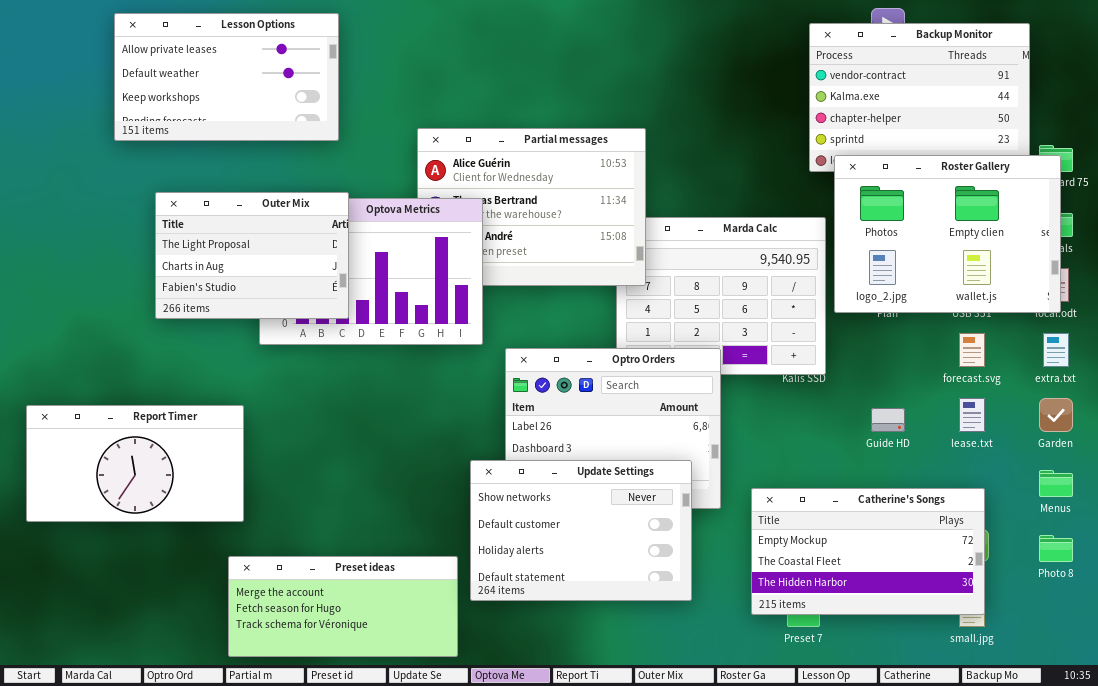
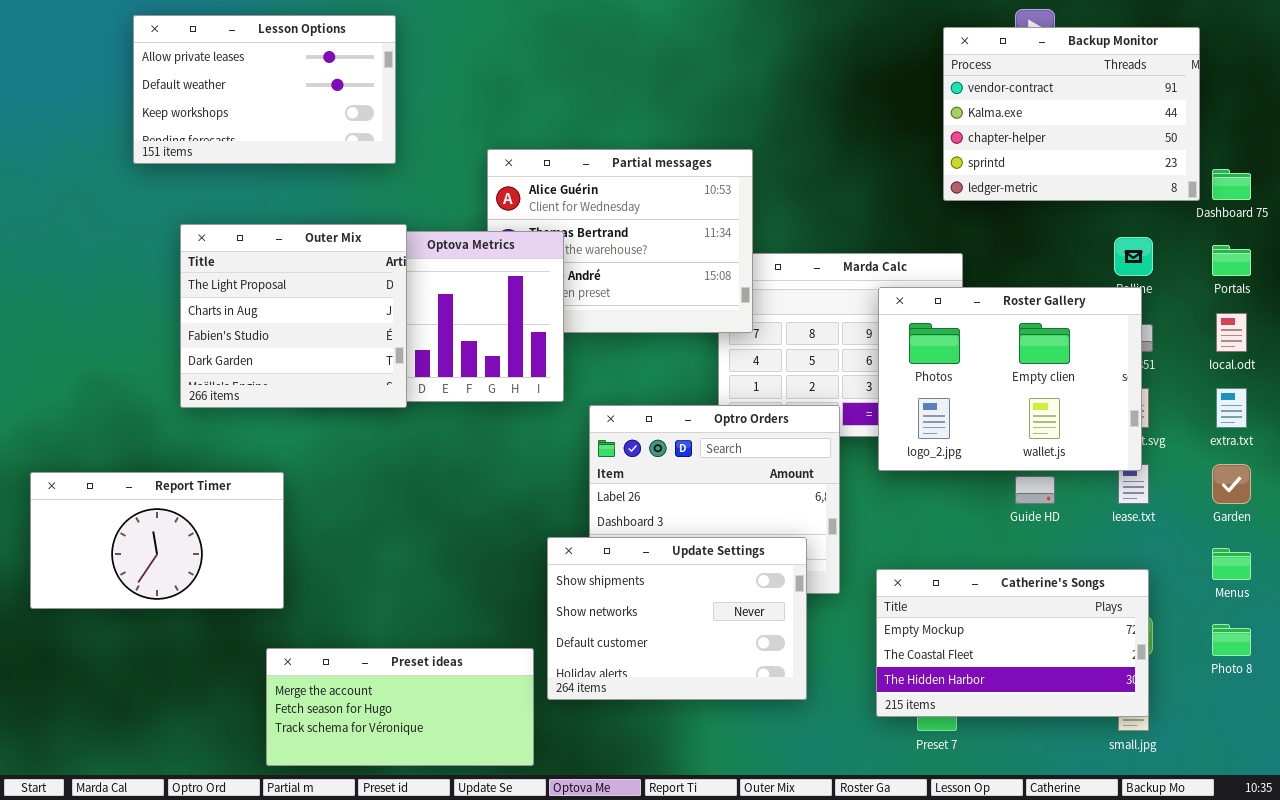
Roster Gallery: [834,155,1061,313] -> [878,287,1142,471], moved
Outer Mix: [155,192,349,319] -> [180,224,407,408], resized
Update Settings: [470,460,692,601] -> [547,537,807,700], scrolled up 1 row

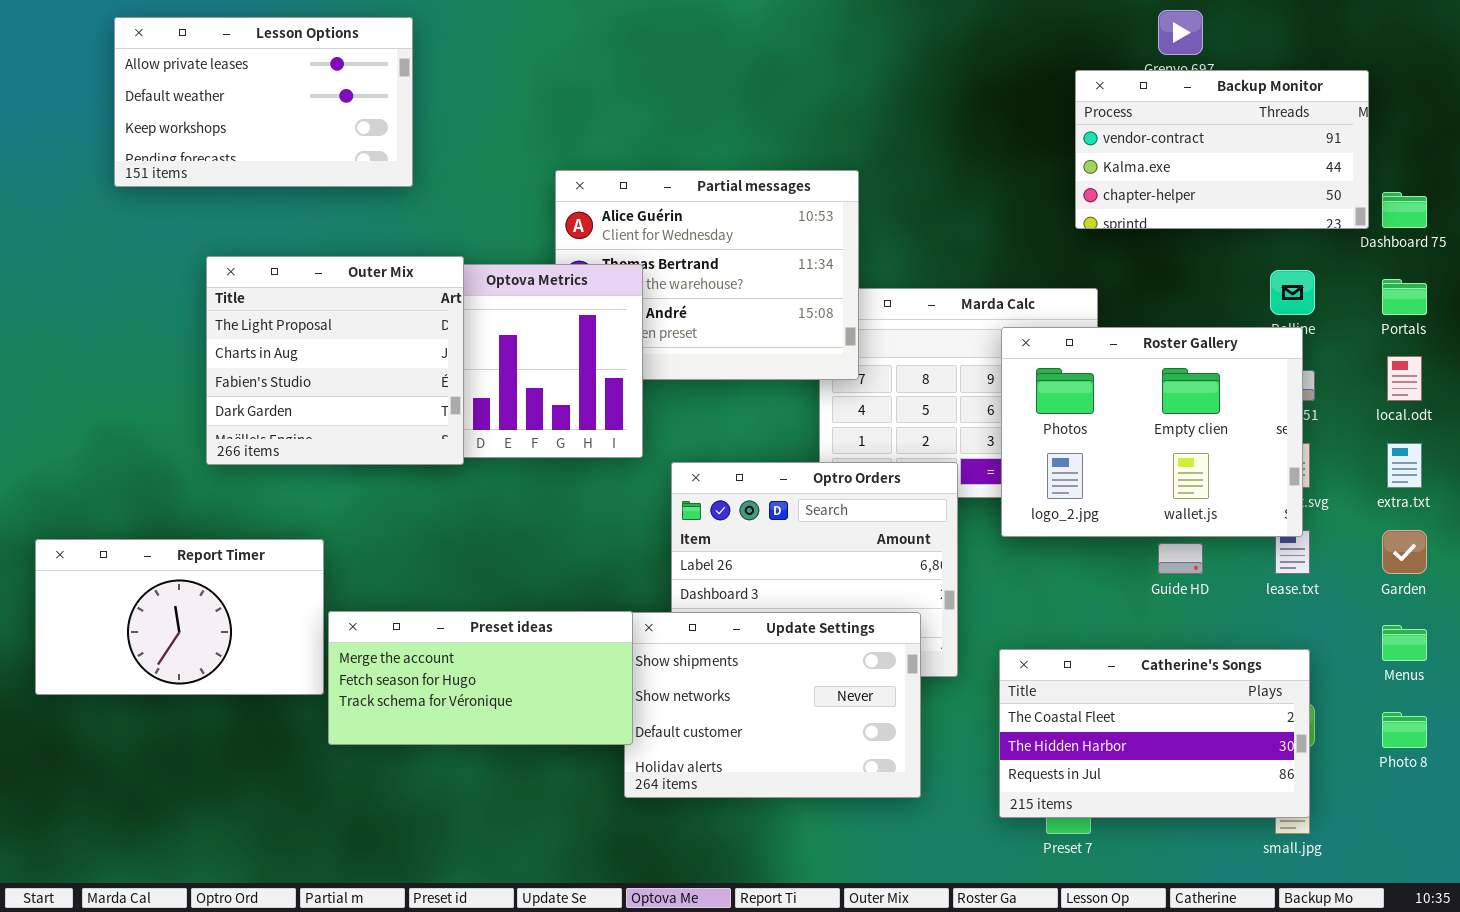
Lesson Options: [133,15,396,164] -> [114,17,413,187], moved
Backup Monitor: [943,27,1200,201] -> [1075,70,1369,229], resized
Catherine's Songs: [876,569,1149,717] -> [999,649,1310,818], scrolled down 1 row
Preset ideas: [266,648,534,766] -> [328,611,633,745], moved

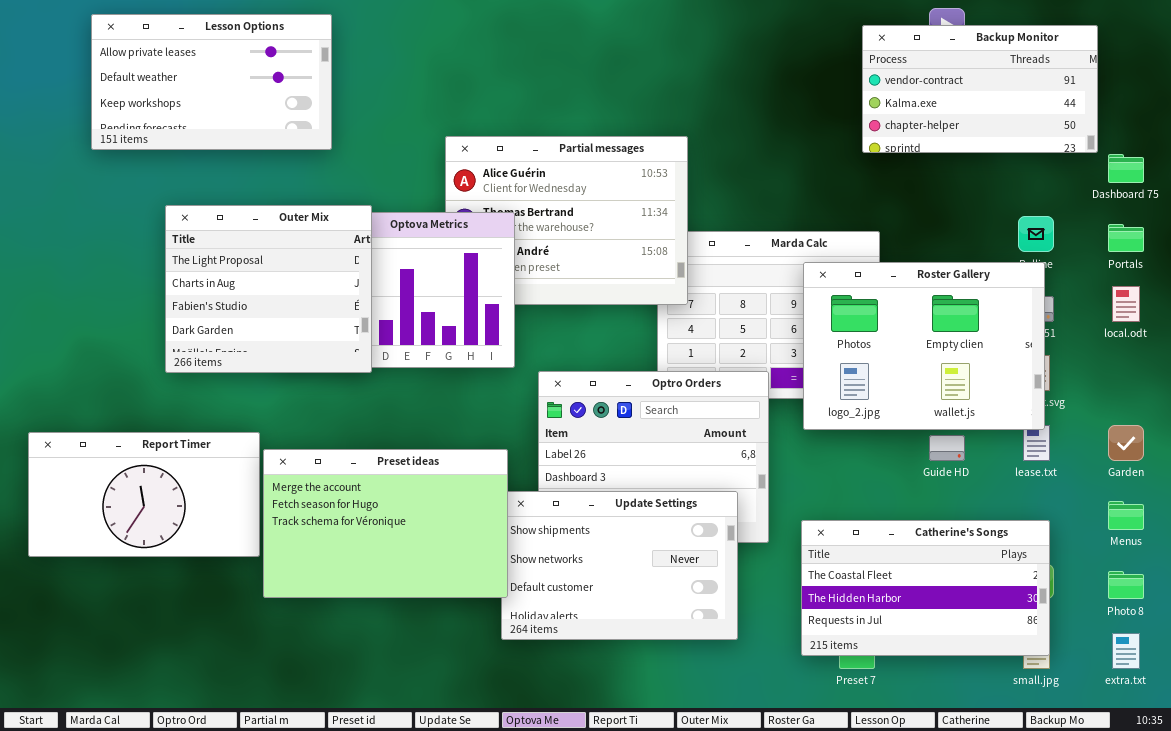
Backup Monitor: [1075,70,1369,229] -> [862,25,1098,153], moved
extra.txt: [1387,443,1422,488] -> [1112,633,1140,669], moved
Preset ideas: [328,611,633,745] -> [263,449,508,598], resized

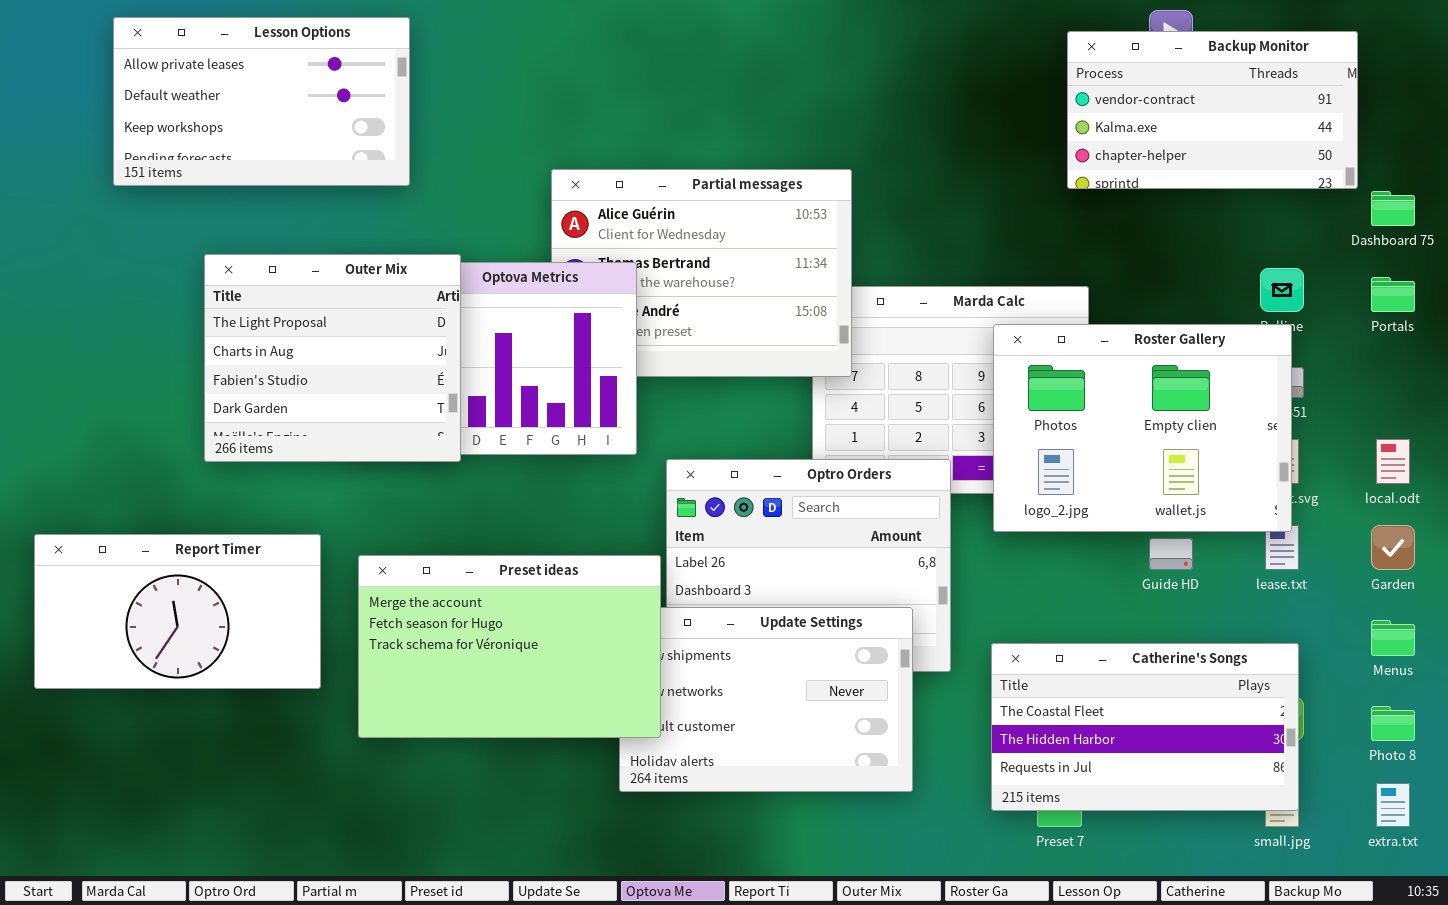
local.odt: [1112,286,1140,322] -> [1376,439,1410,484], moved
Preset ideas: [263,449,508,598] -> [358,555,661,738], moved

